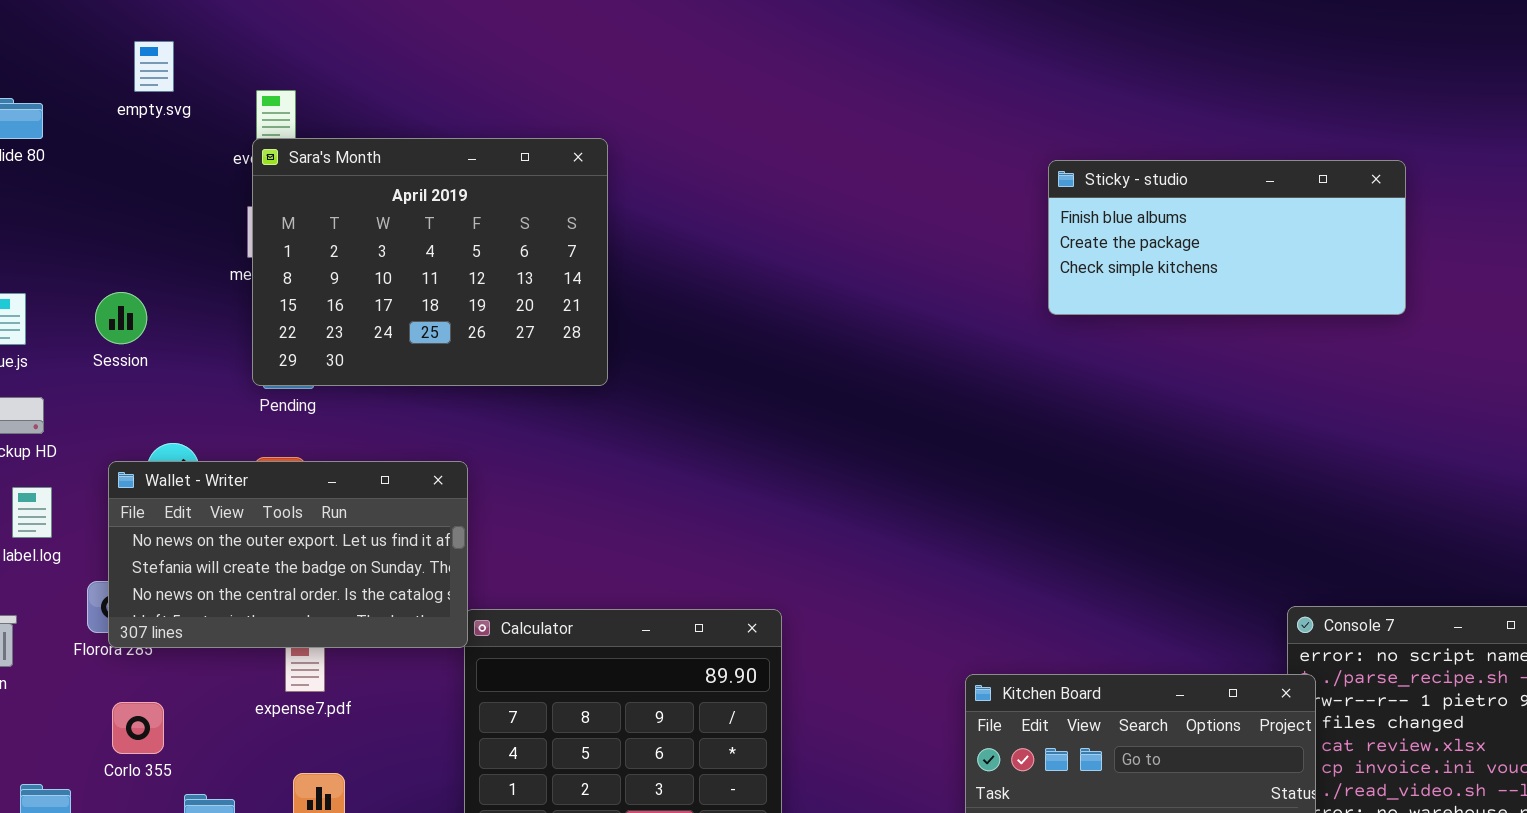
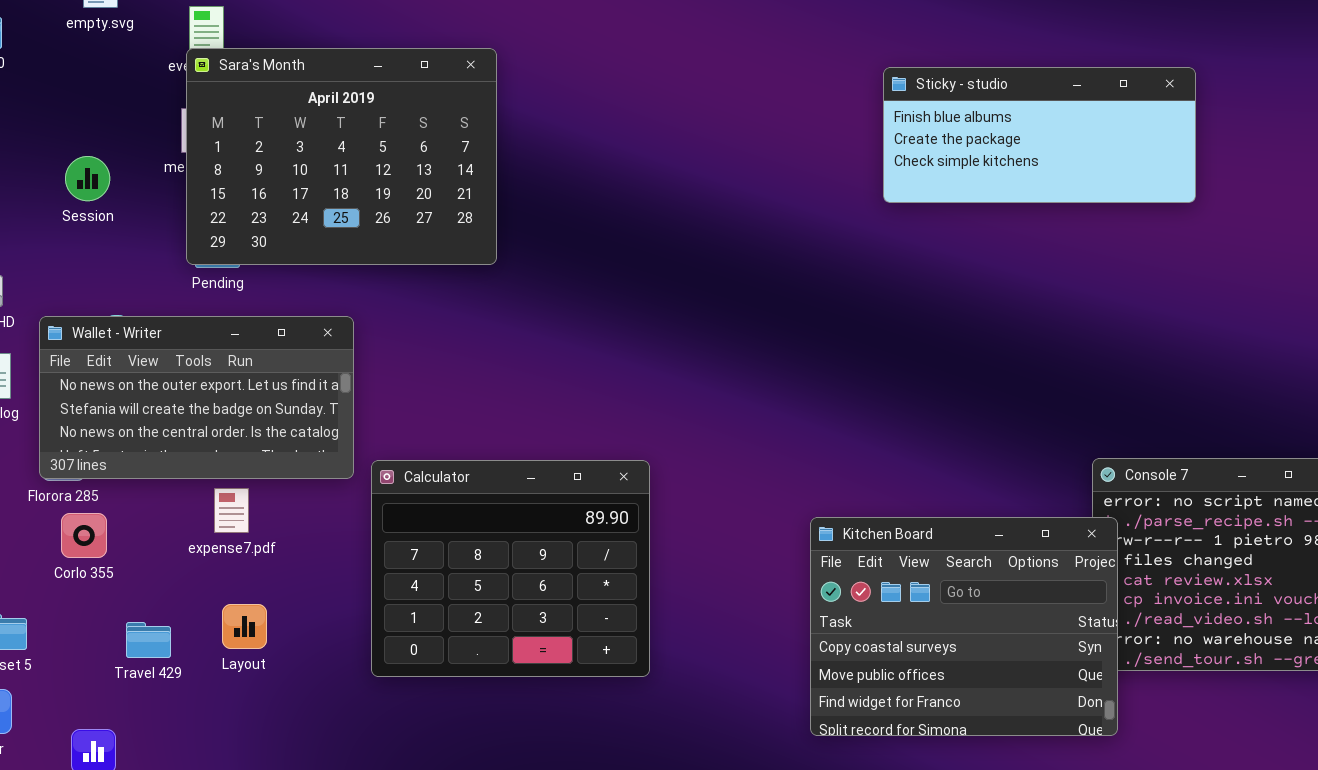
Session: [95,292,147,344] -> [65,156,110,201], moved
Wallet - Writer: [108,461,468,648] -> [39,316,354,479], moved
Corlo 355: [112,702,164,754] -> [61,513,107,558], moved

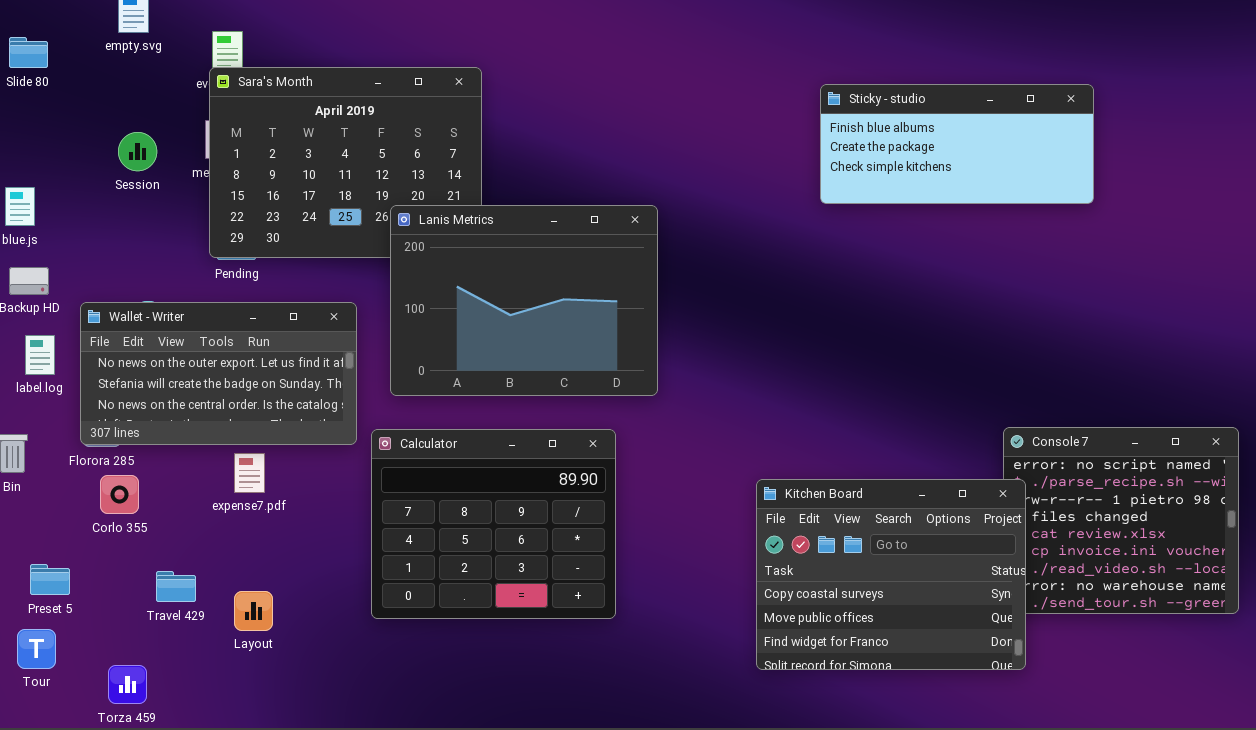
Session: [65,156,110,201] -> [118,132,157,171], moved
Lanis Metrics: none -> [390,205,658,396], opened
Layout: [222,604,267,649] -> [234,591,273,631], moved

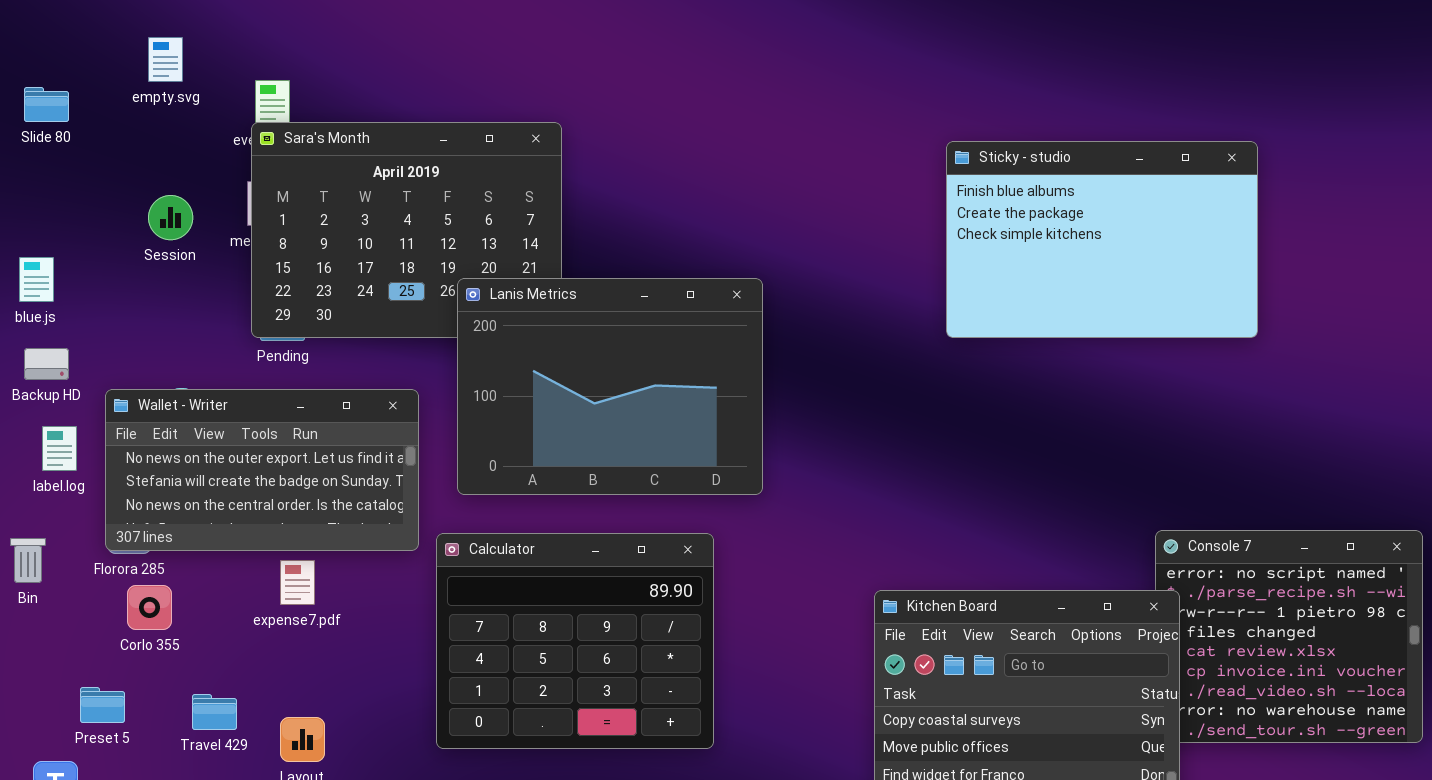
Sticky - studio: [820,84,1094,204] -> [946,141,1258,338], resized
Preset 5: [30,564,70,595] -> [80,687,125,723], moved

